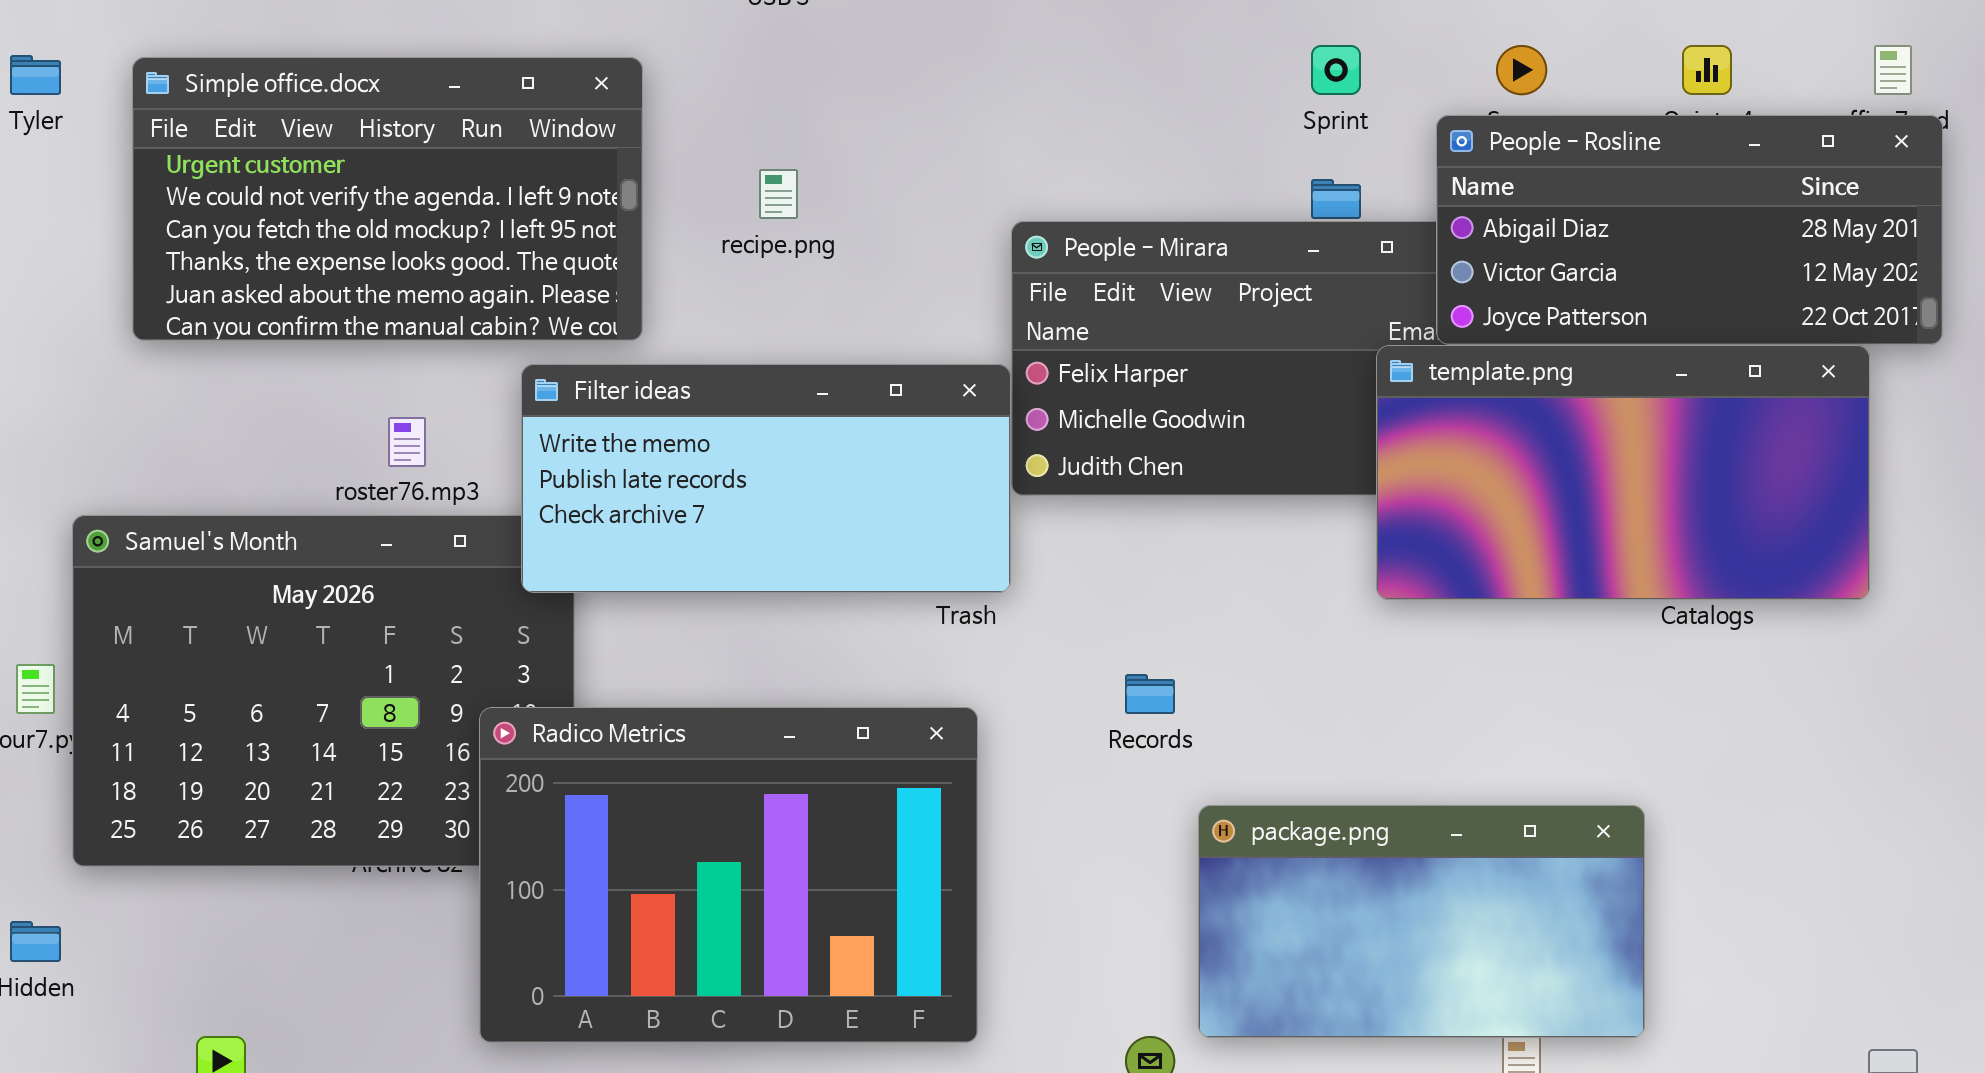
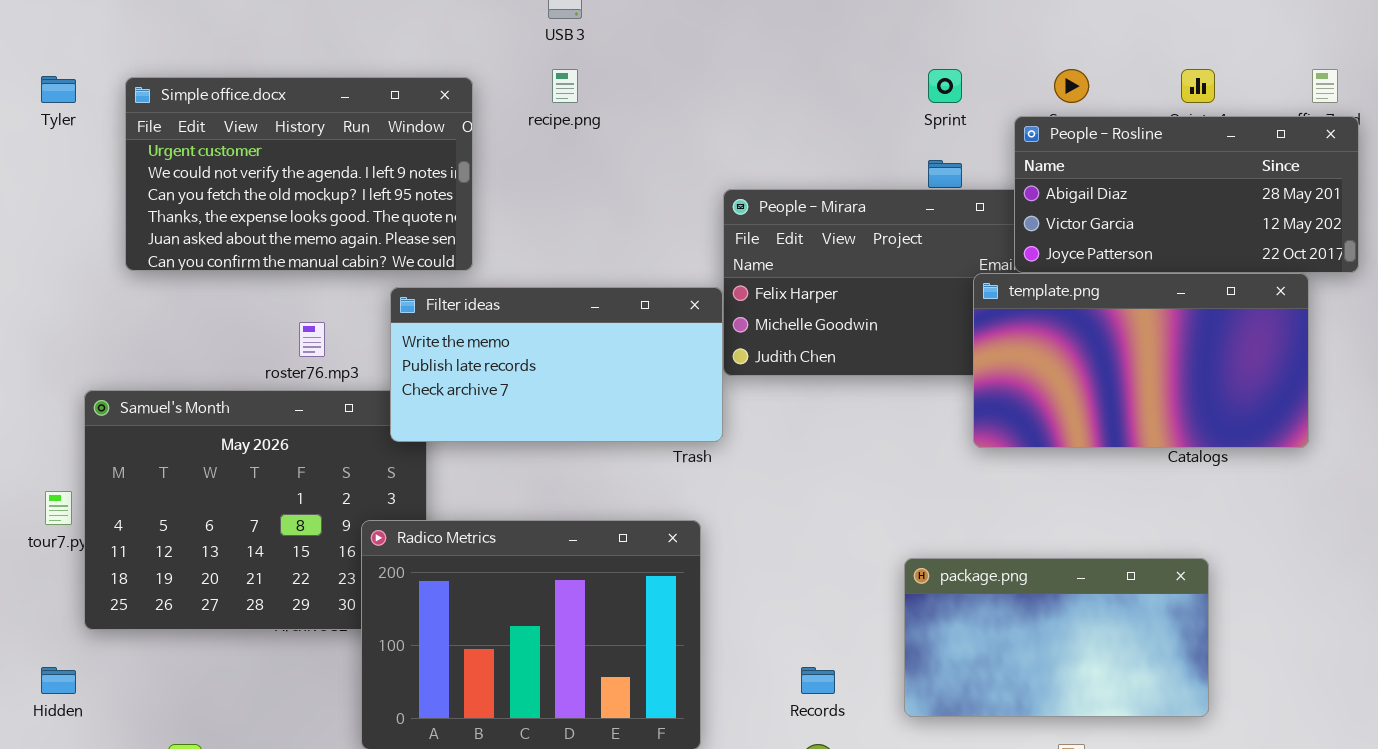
recipe.png: [759,169,798,219] -> [552,69,578,103], moved
Records: [1125,674,1175,714] -> [801,667,835,694], moved
package.png: [1198,805,1645,1038] -> [904,558,1209,717], moved

